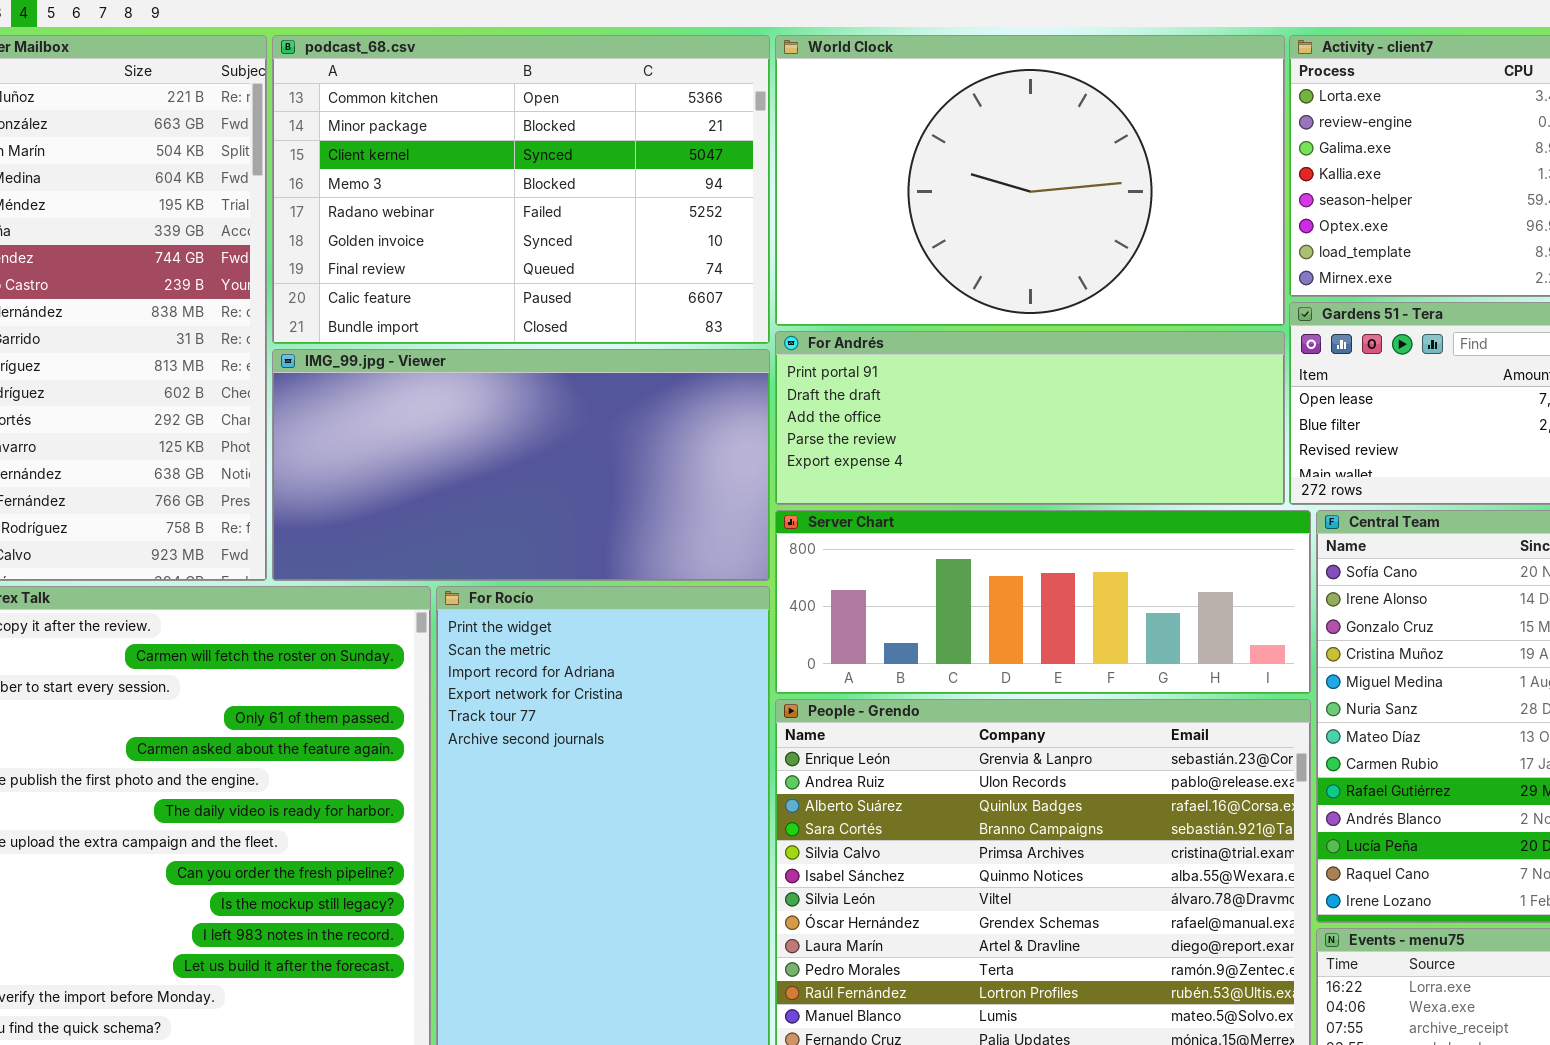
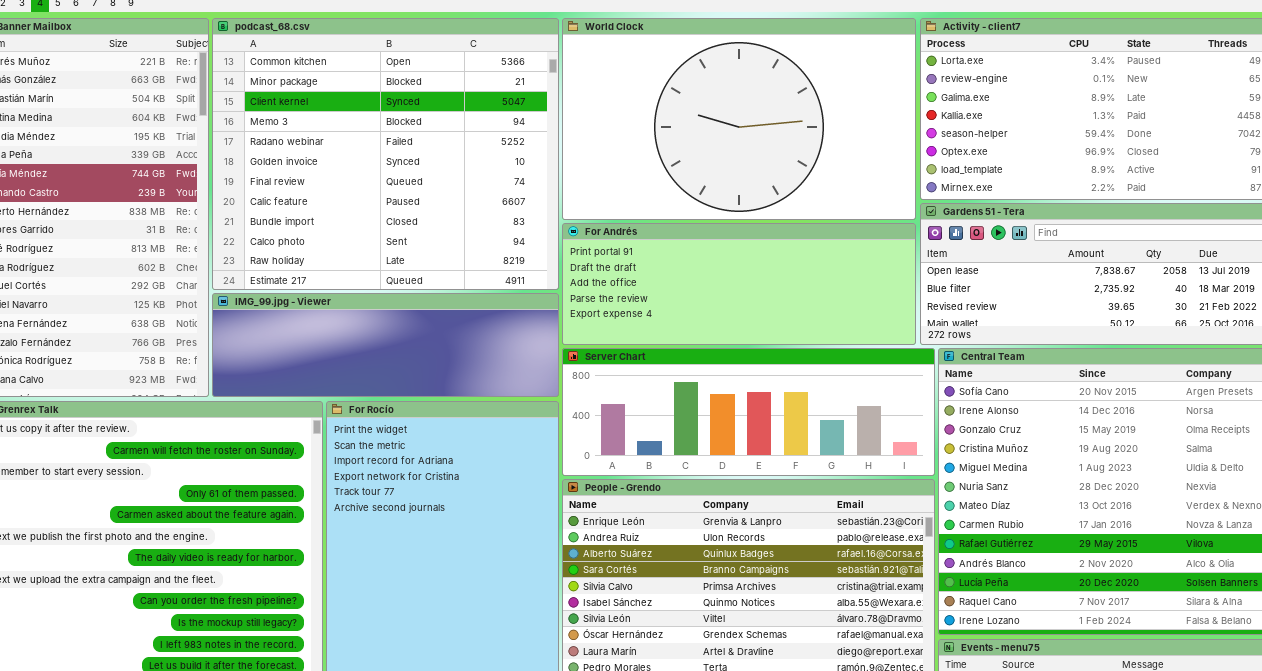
podcast_68.csv: [272,35,770,344] -> [212,18,559,290], resized
IMG_99.jpg - Viewer: [272,349,770,581] -> [212,293,559,397], resized

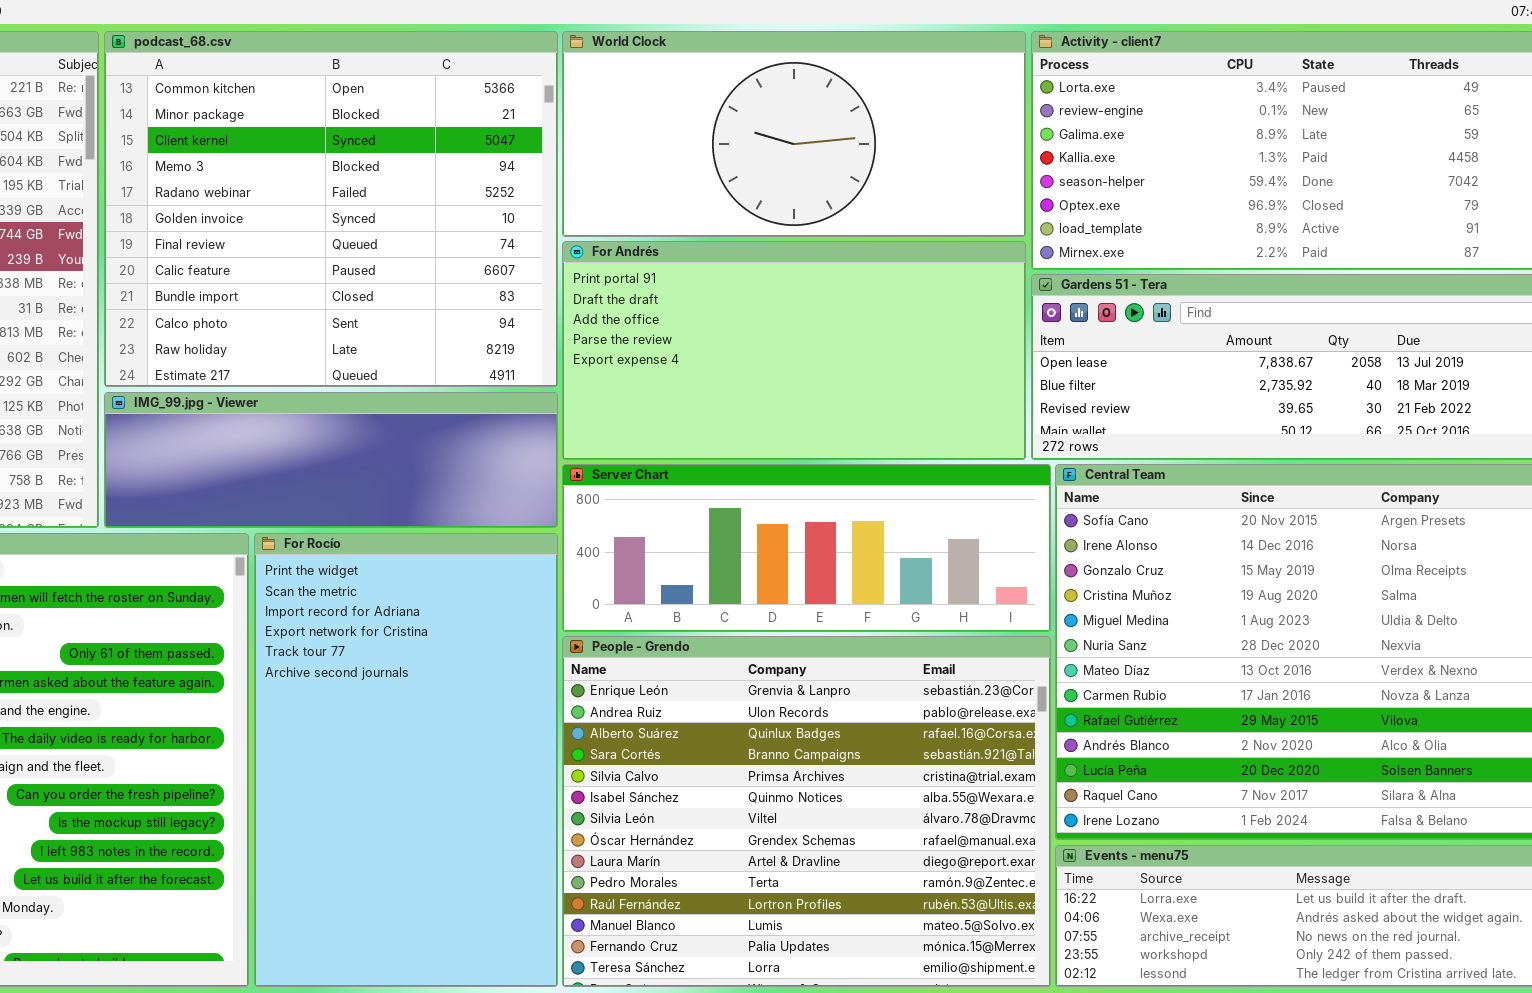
World Clock: [562,18,916,220] -> [562,31,1026,237], resized
For Andrés: [562,223,916,345] -> [562,241,1026,460], resized

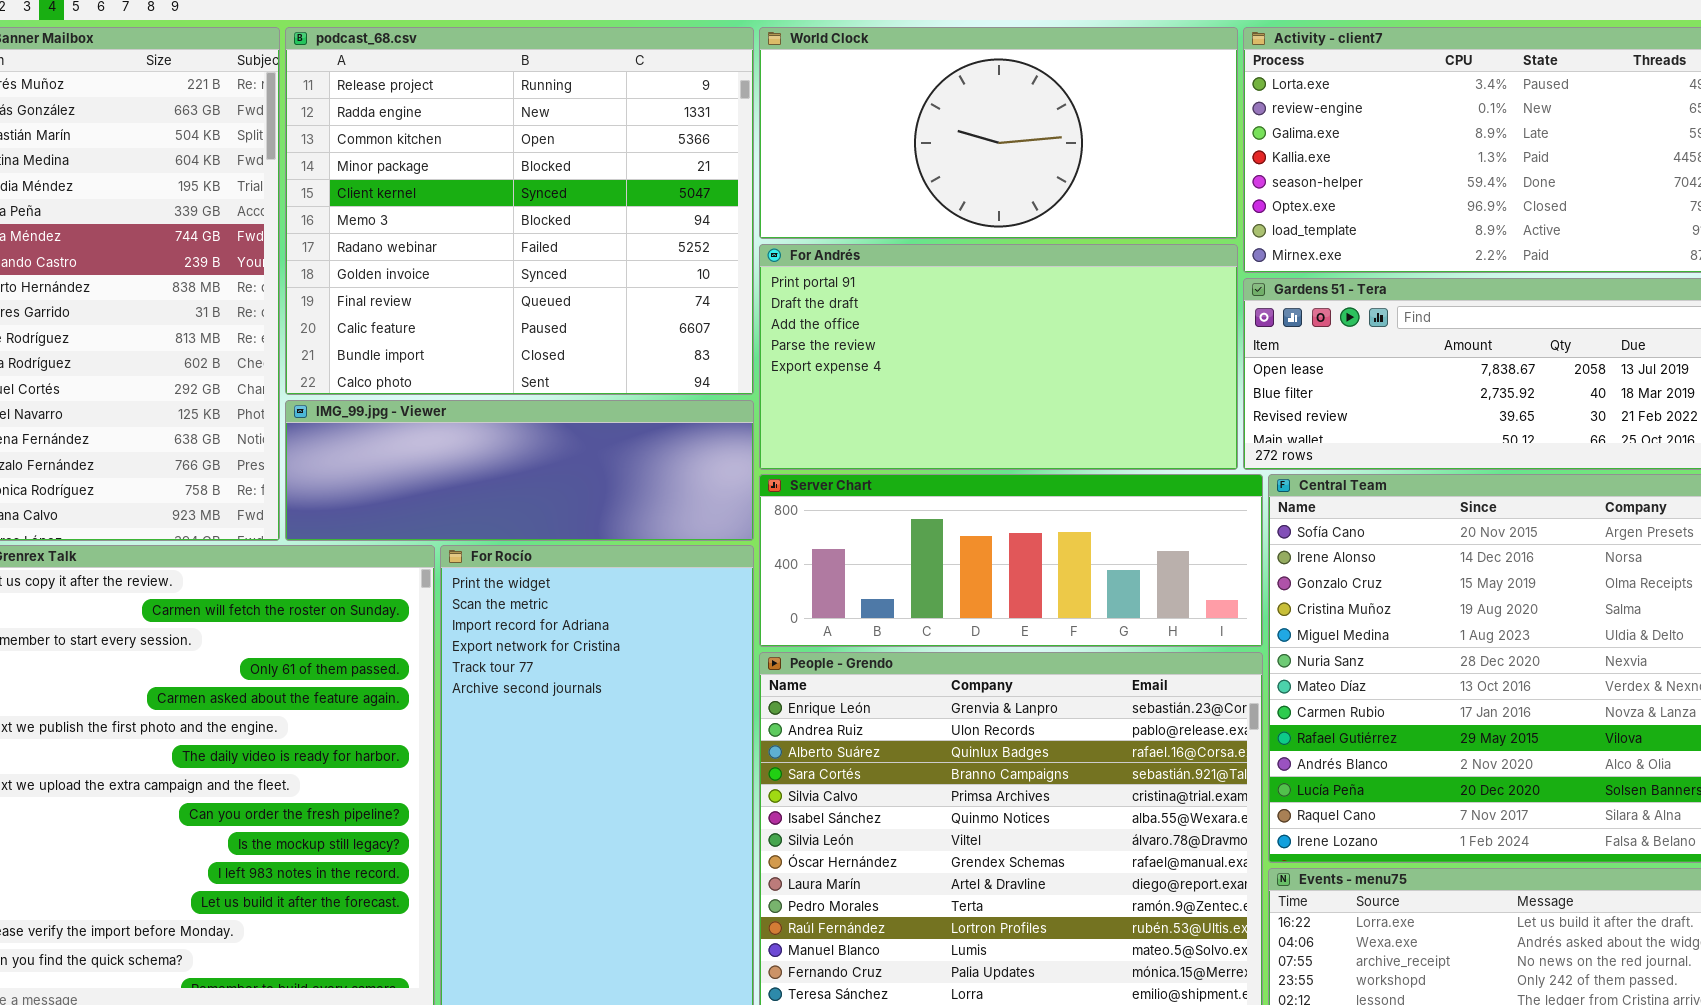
podcast_68.csv: [104,31,558,387] -> [285,27,754,395], scrolled up 2 rows

